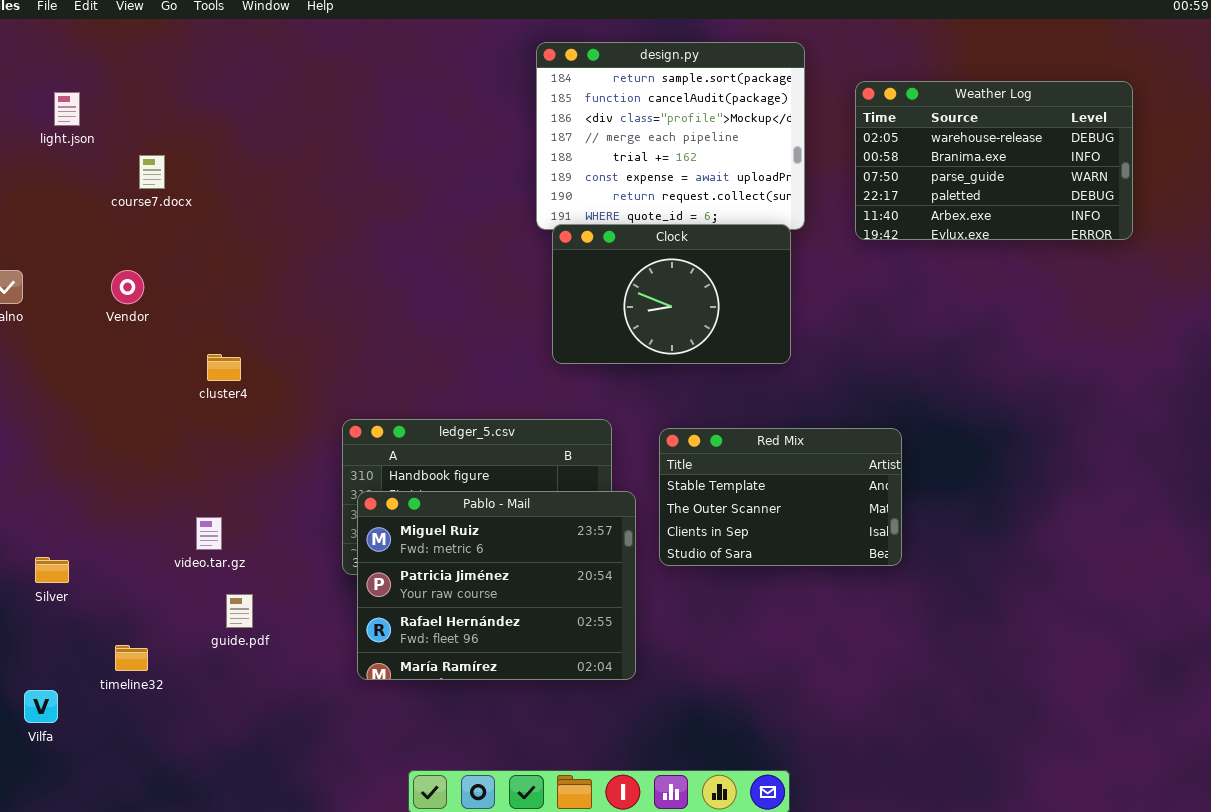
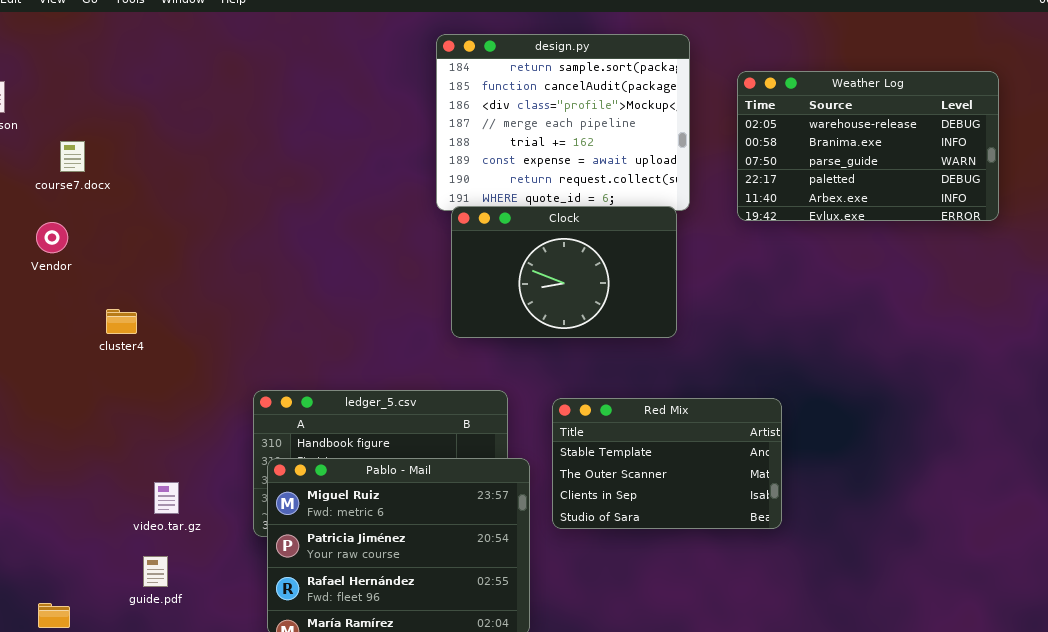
Vendor: [111,270,144,304] -> [36,222,68,253], moved
cluster4: [207,354,241,381] -> [106,309,137,334], moved
video.tar.gz: [196,517,222,550] -> [154,482,179,514], moved

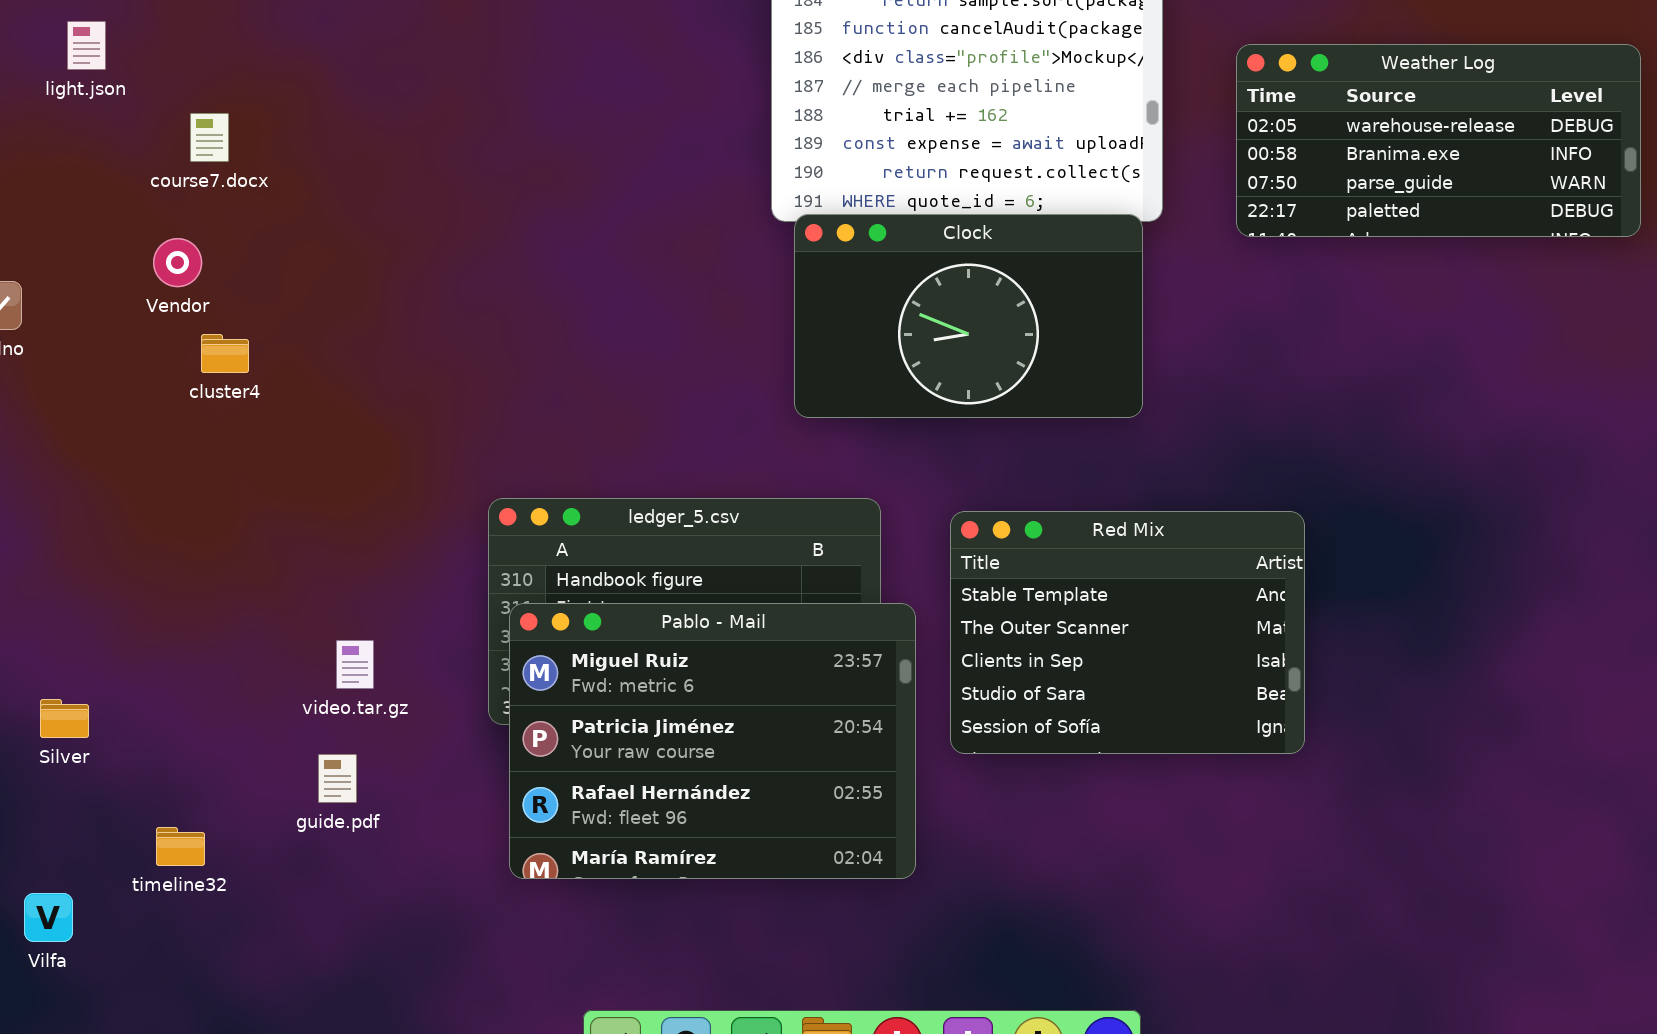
Weather Log: [737,71,999,221] -> [1236,44,1641,237], resized
cluster4: [106,309,137,334] -> [201,334,249,373], moved
Red Mix: [552,398,782,529] -> [950,511,1305,754], resized

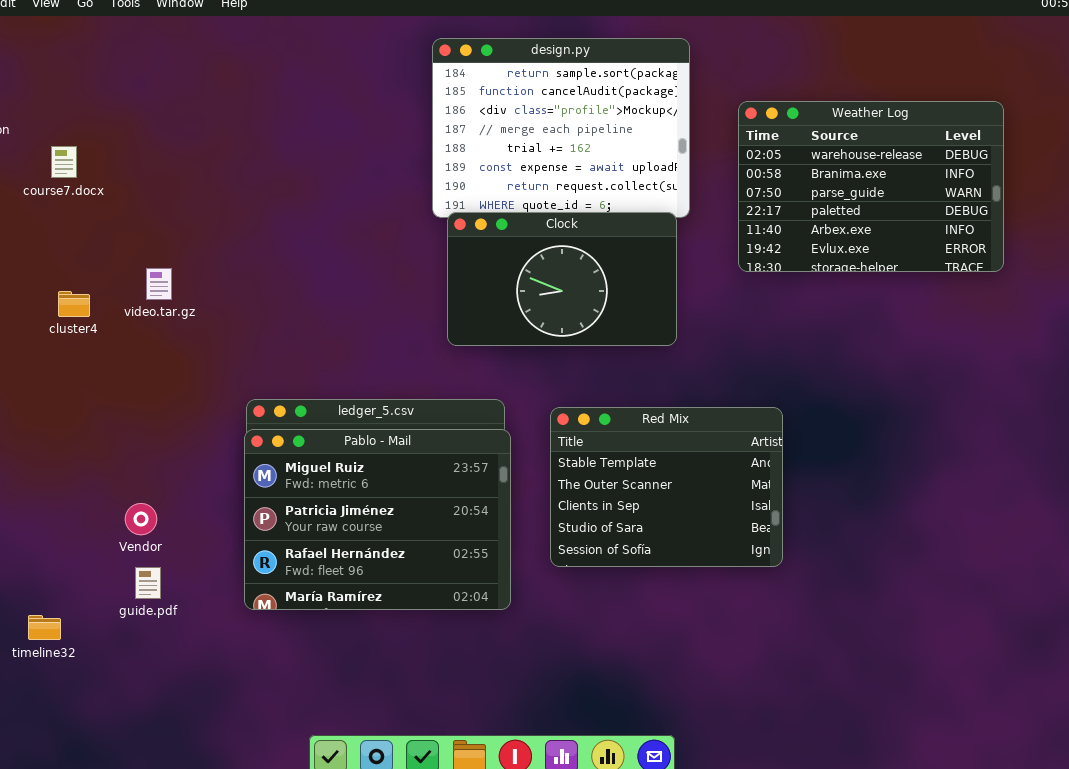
Weather Log: [1236,44,1641,237] -> [738,101,1004,272], resized
Vendor: [153,238,202,287] -> [125,503,157,535], moved
Pablo - Mail: [509,603,916,879] -> [244,429,511,610], moved
video.tar.gz: [336,640,374,689] -> [146,268,172,300], moved

